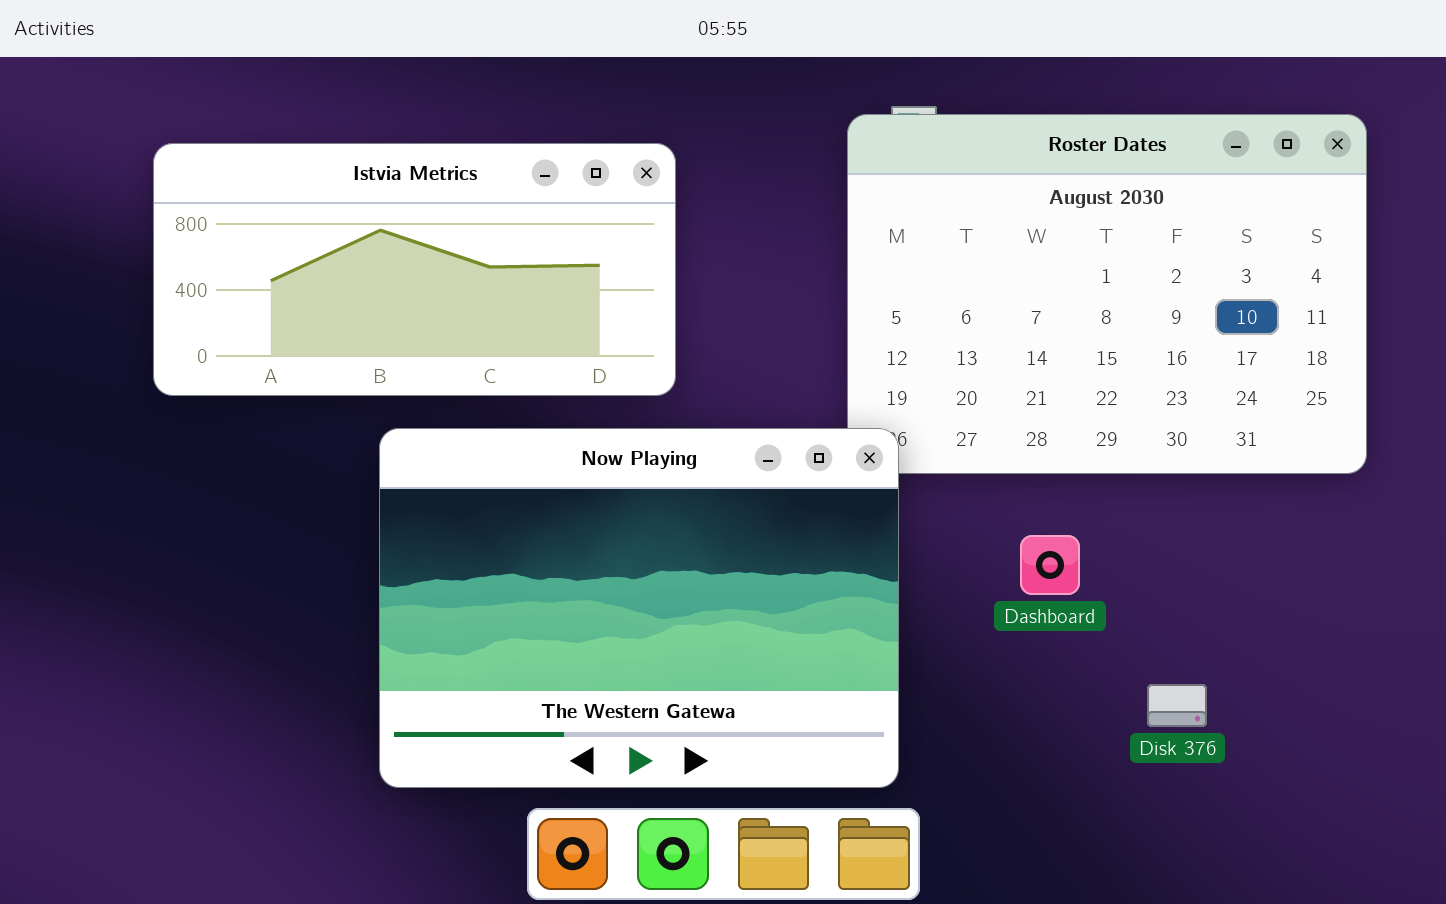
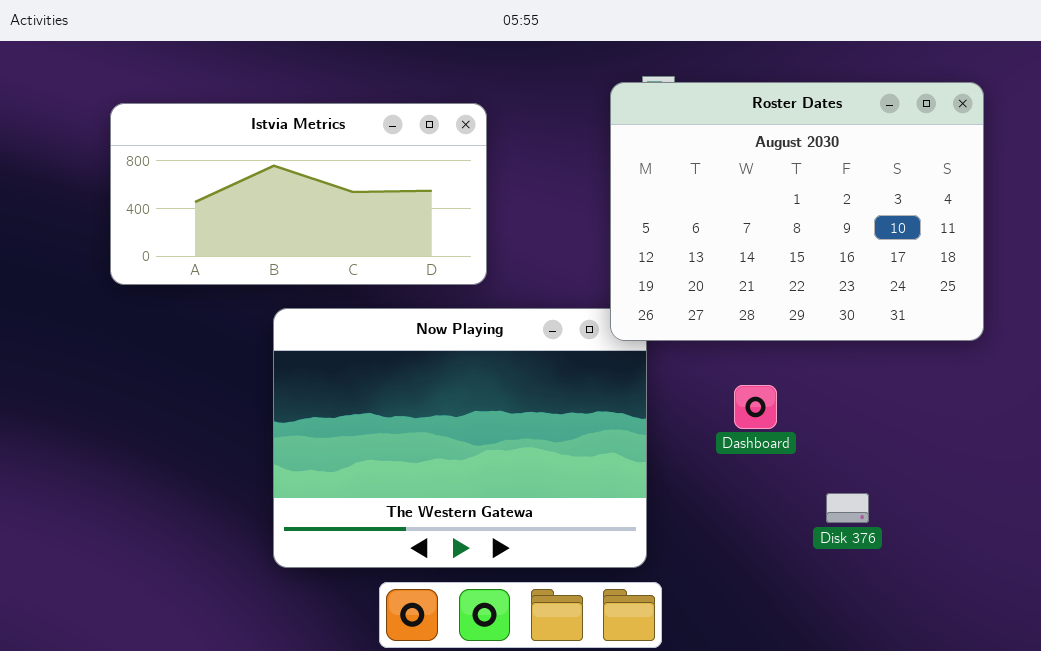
Roster Dates: [847,114,1367,474] -> [610,82,984,341], raised

